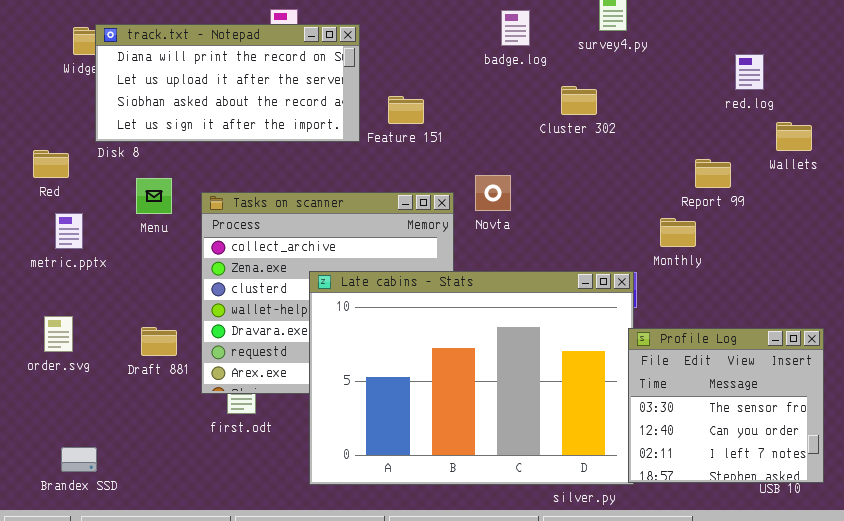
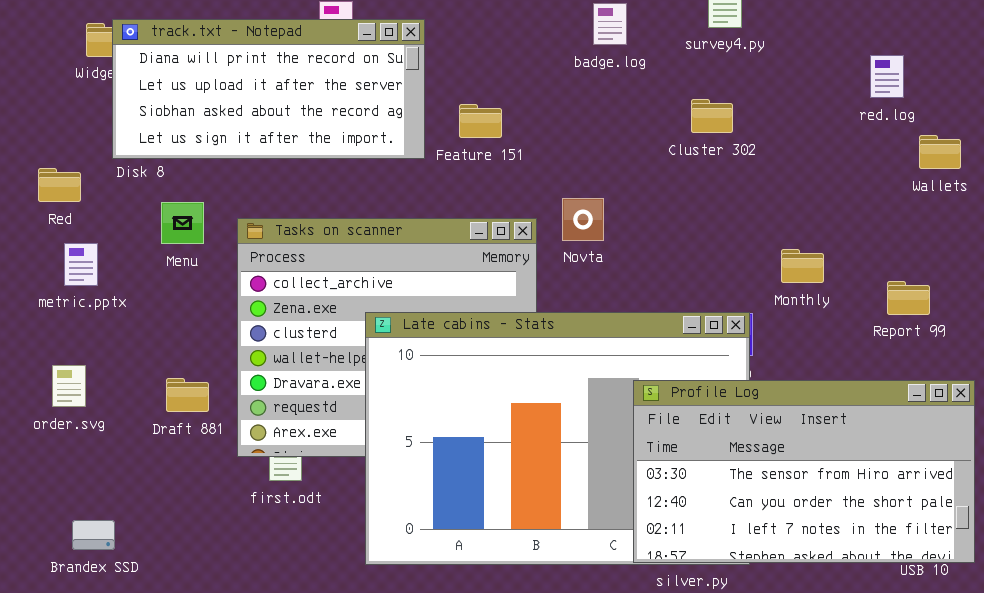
Cluster 302: [561,86,597,115] -> [691,99,733,133], moved
Report 99: [695,159,731,188] -> [887,281,930,315], moved
Profile Log: [628,328,824,483] -> [633,380,975,563], resized

